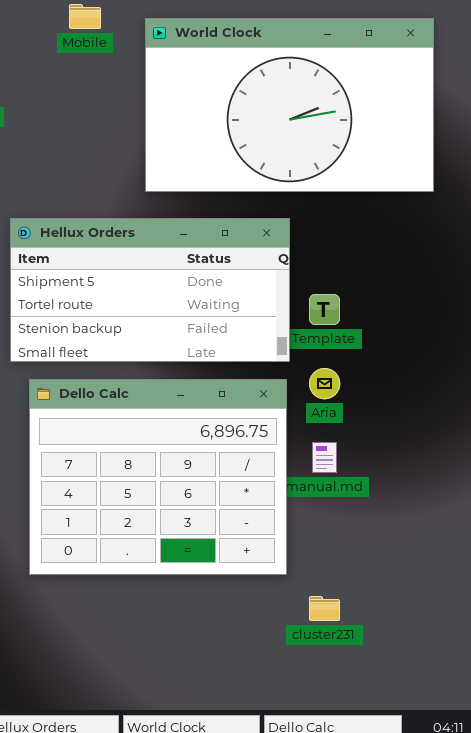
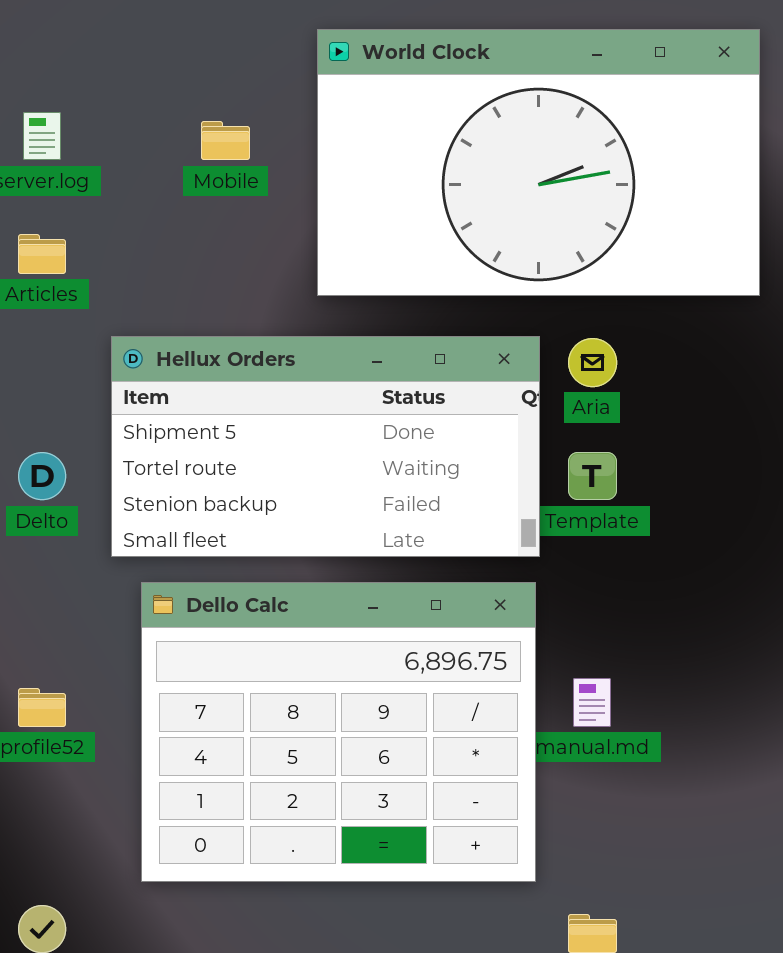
Mobile: [69,4,101,29] -> [201,121,250,160], moved
Aria: [309,368,340,399] -> [568,338,617,387], moved

